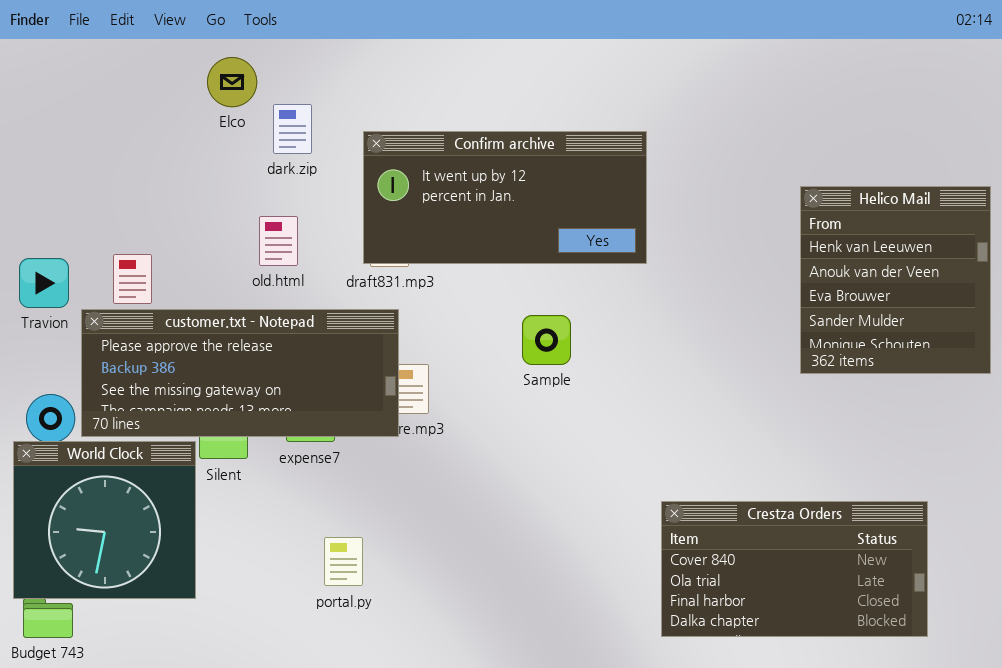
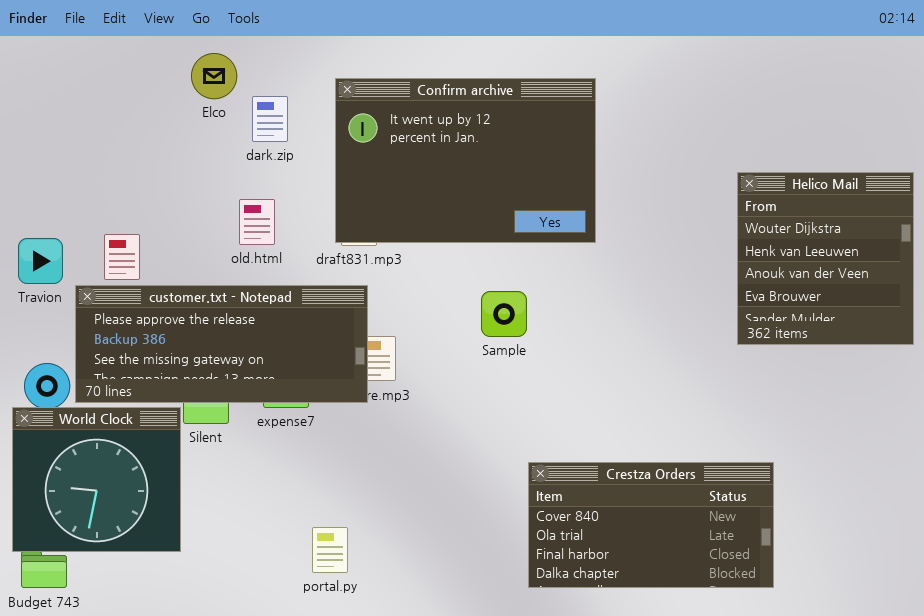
Confirm archive: [363,131,647,264] -> [335,78,596,243], resized
Helico Mail: [800,186,991,374] -> [737,172,914,345], scrolled up 1 row
Crestza Orders: [661,501,928,637] -> [528,462,774,588], moved
portal.py: [324,537,363,586] -> [312,527,348,573], moved

